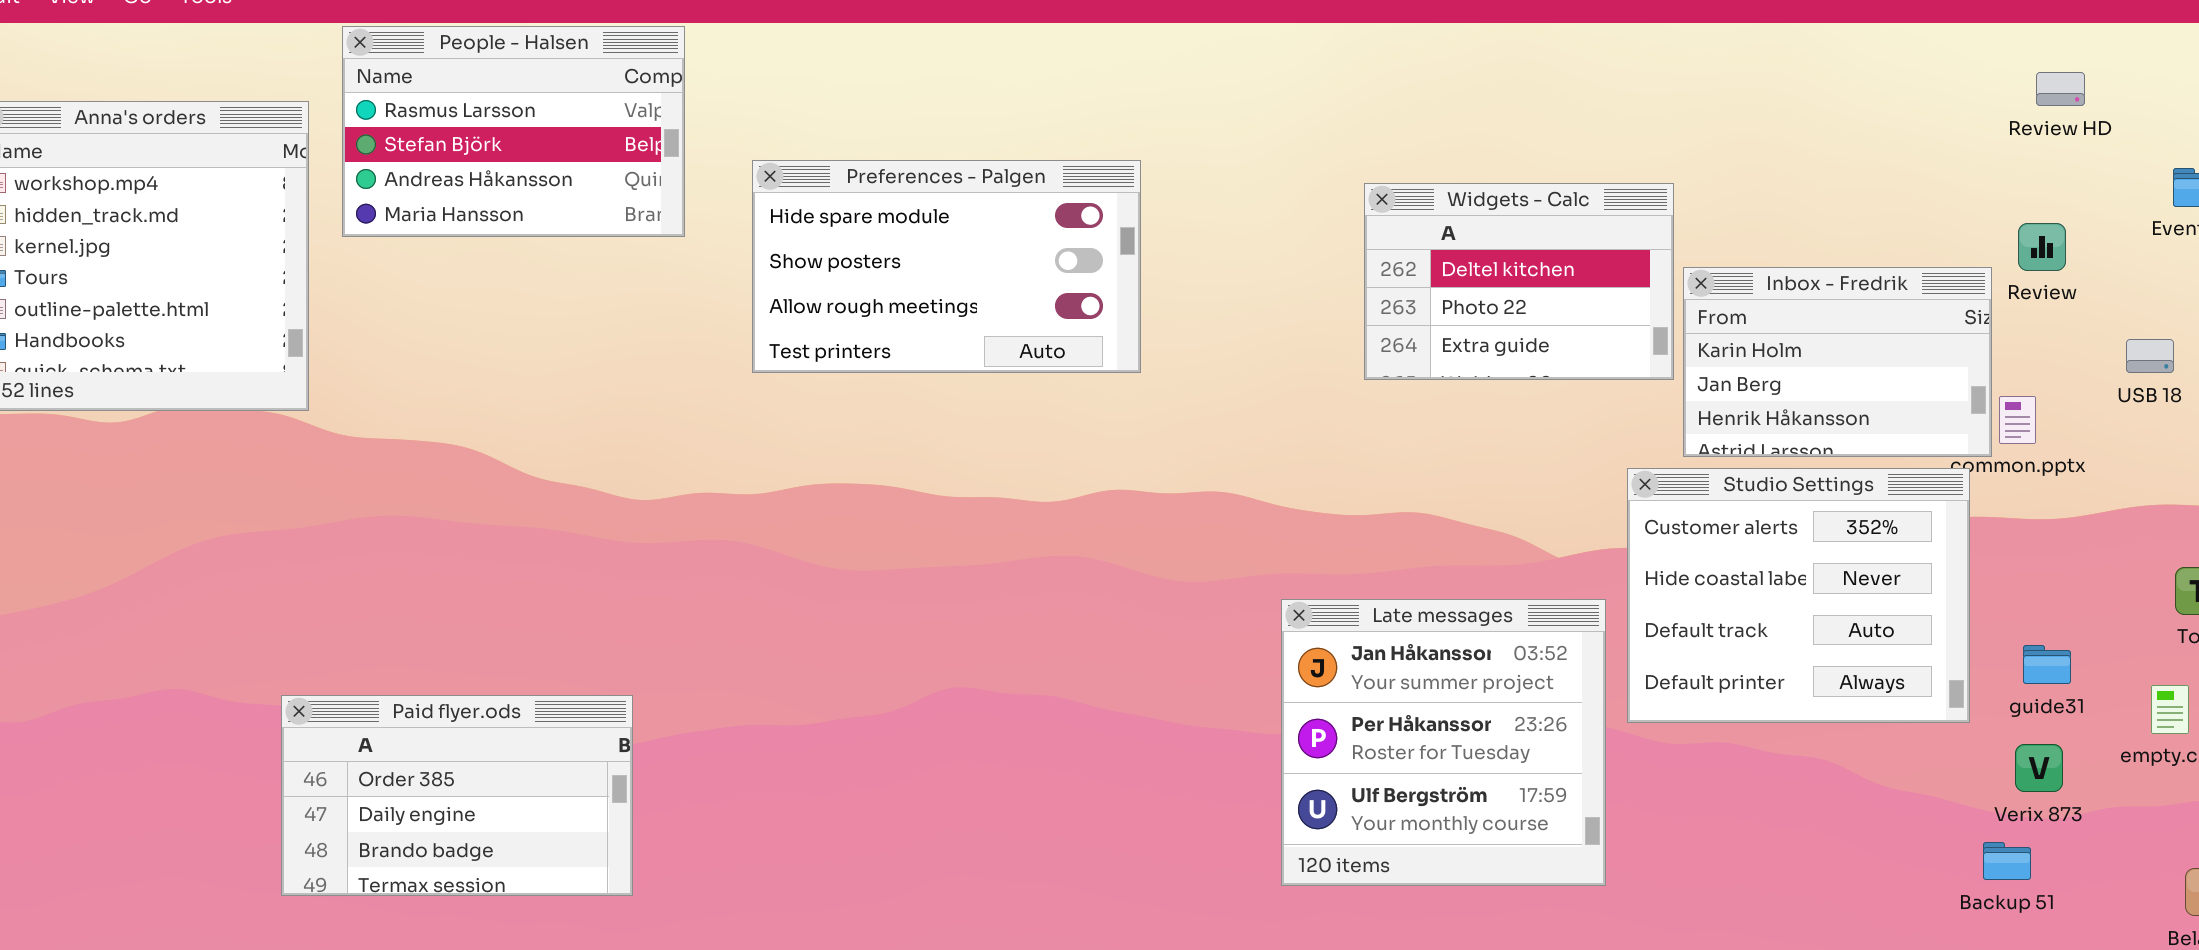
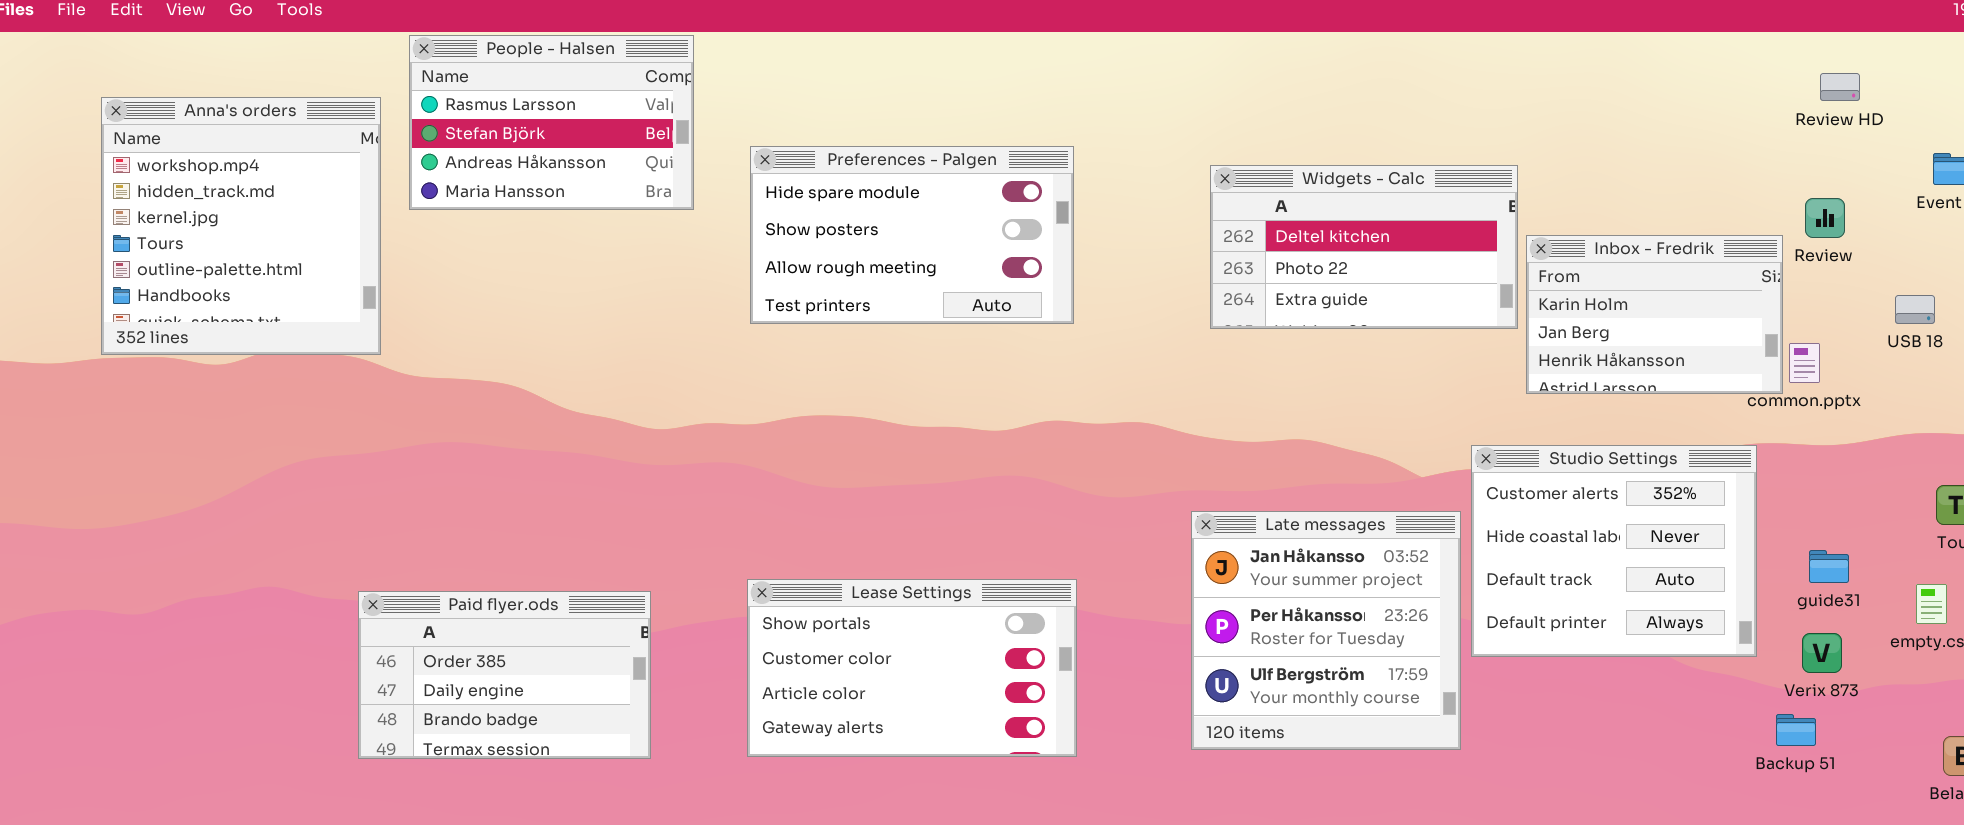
Widgets - Calc: [1364,183,1674,380] -> [1210,165,1518,329], resized
Studio Settings: [1627,468,1970,723] -> [1471,445,1757,657], moved
Lease Settings: none -> [747,579,1077,757], opened

